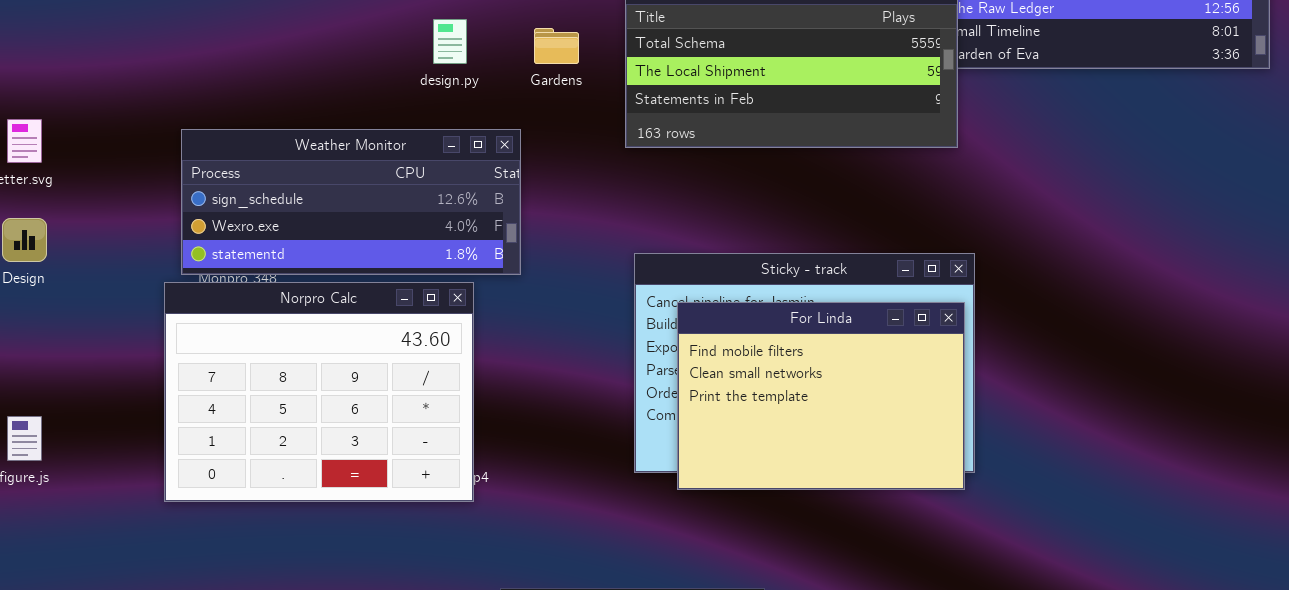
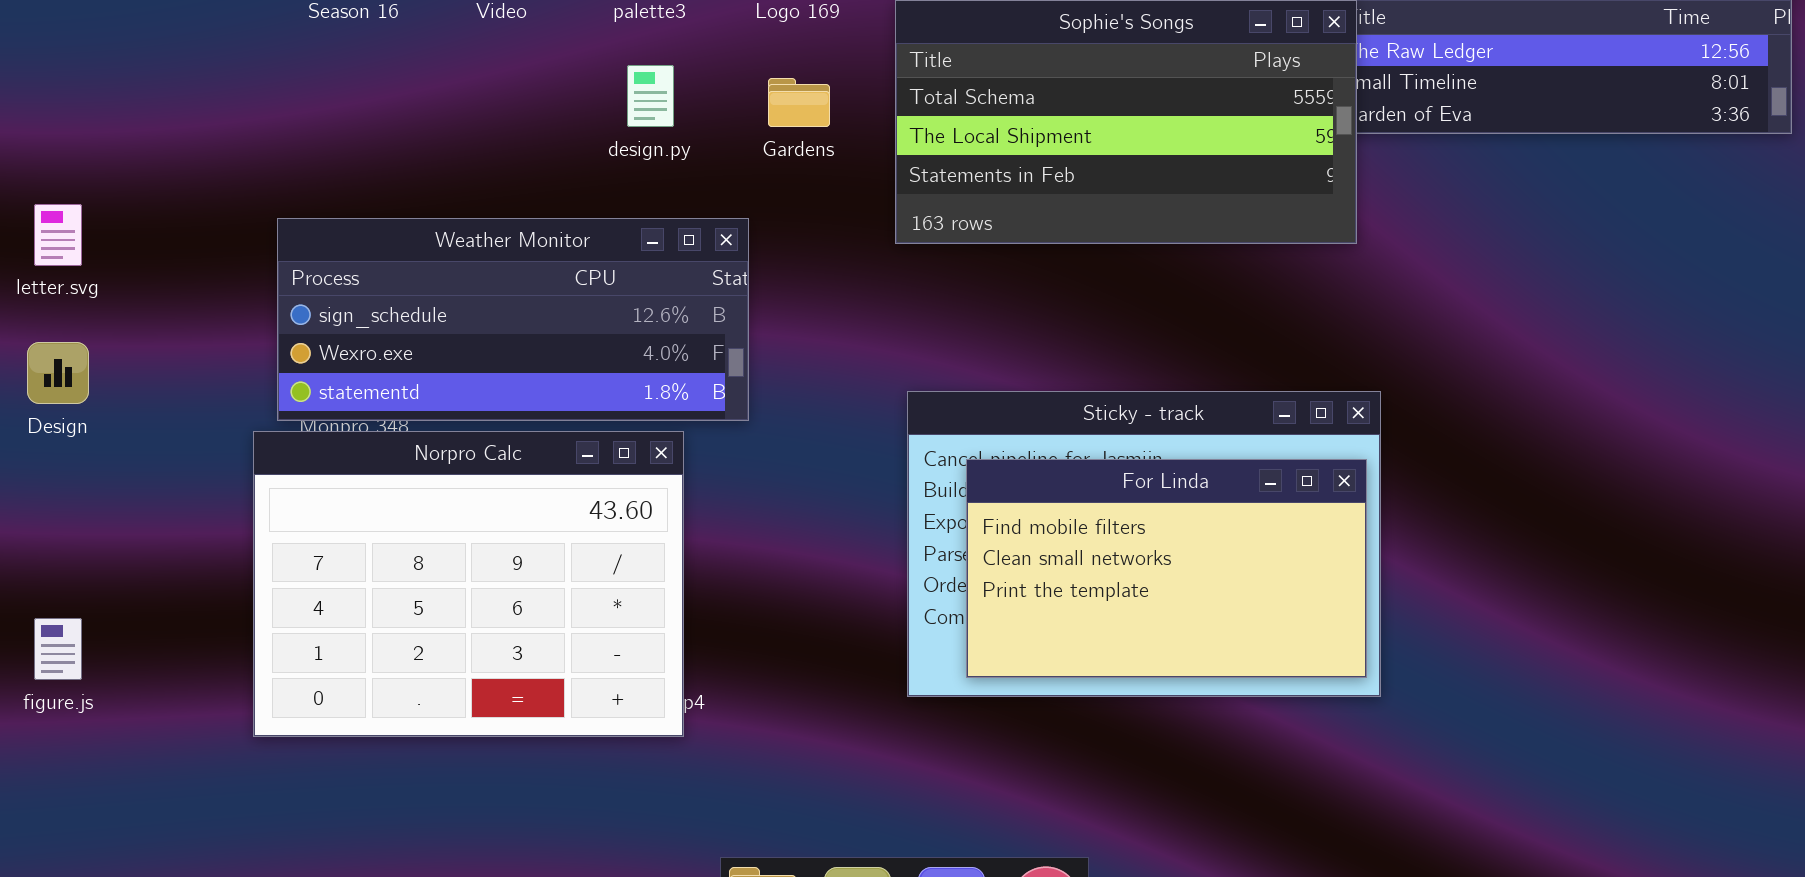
For Linda: [677,302,965,490] -> [966,459,1367,678], resized

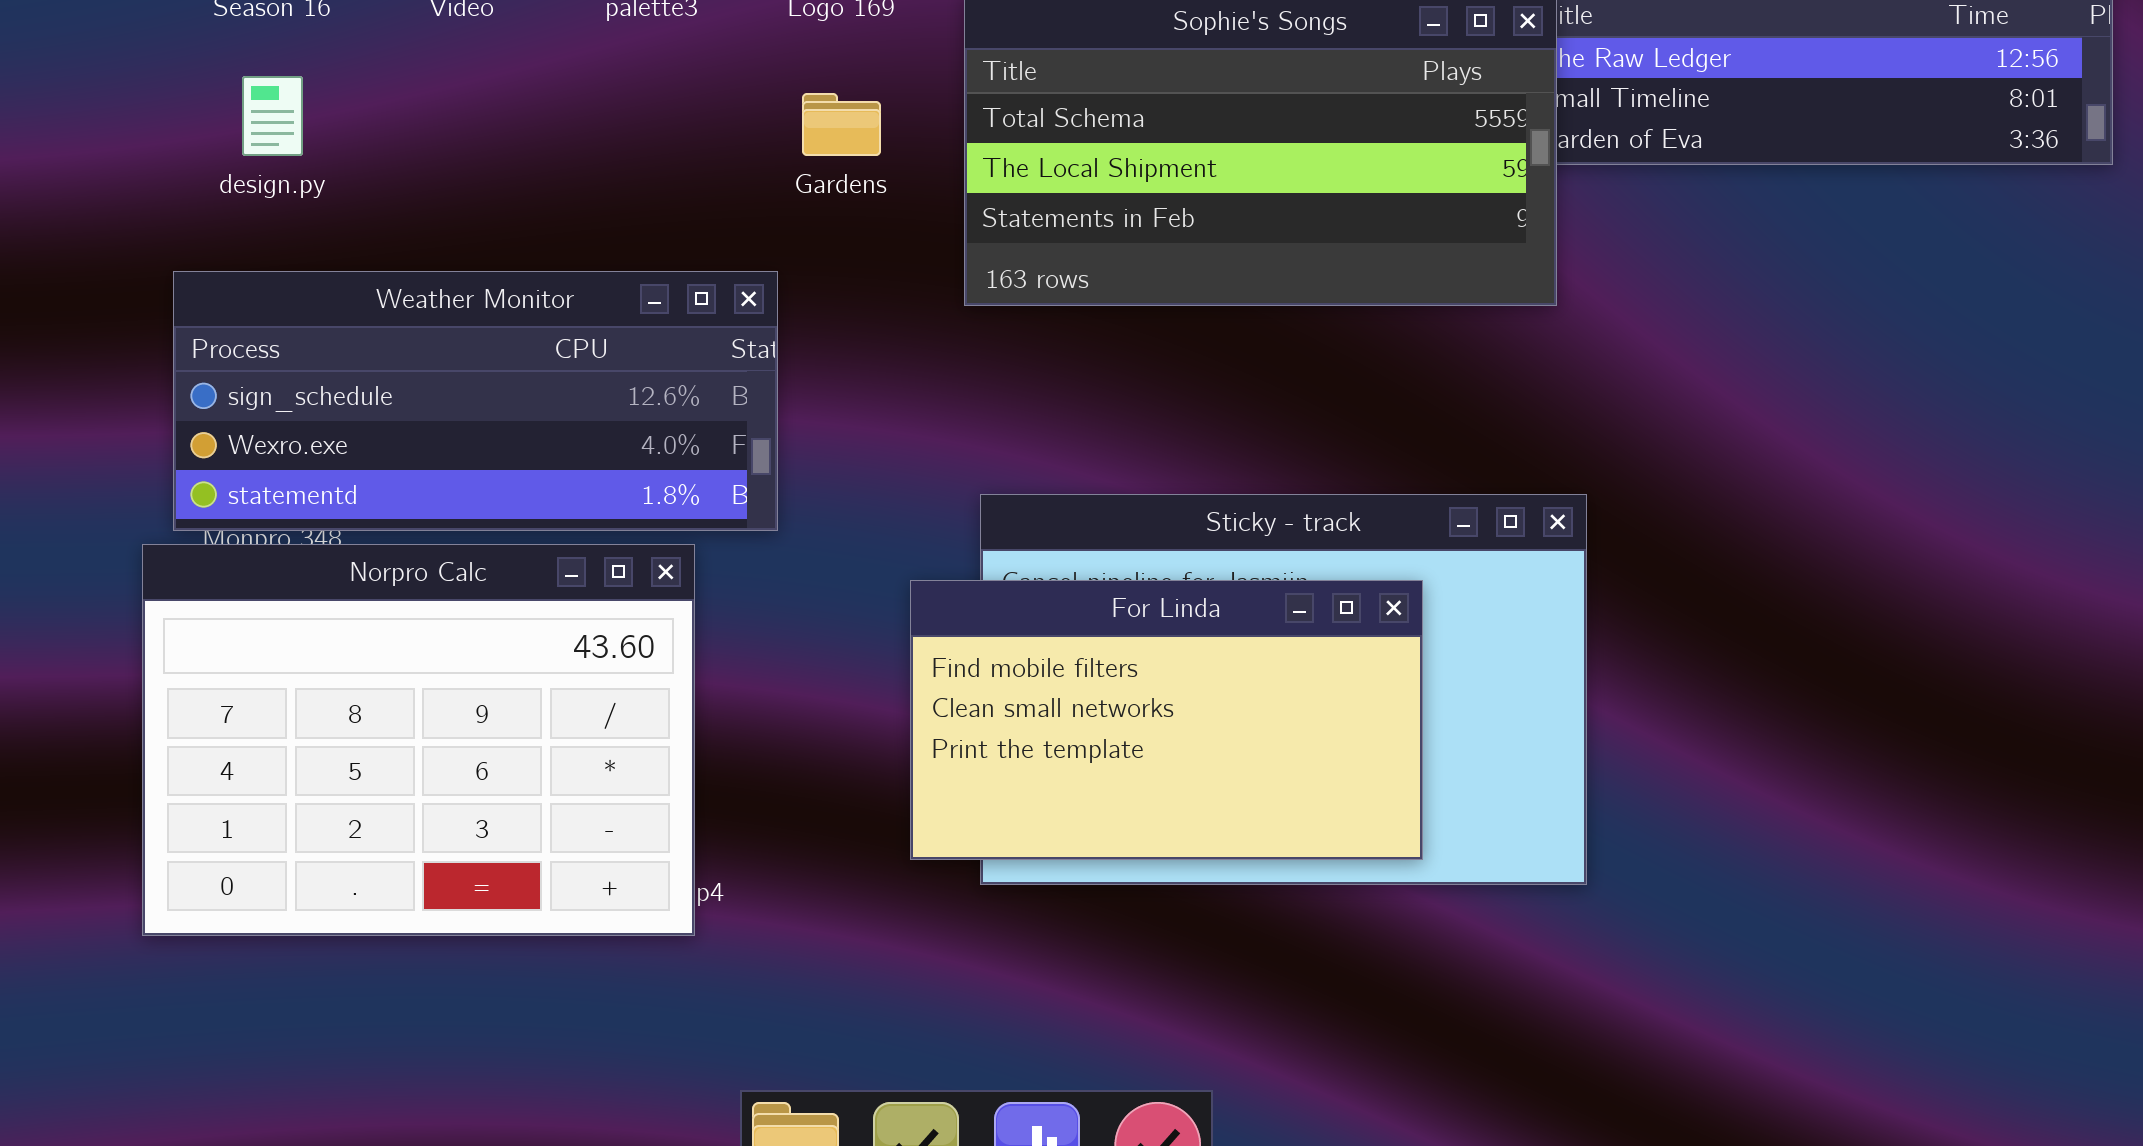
design.py: [627,65,674,127] -> [242,76,303,156], moved
For Linda: [966,459,1367,678] -> [910,580,1423,860], moved

